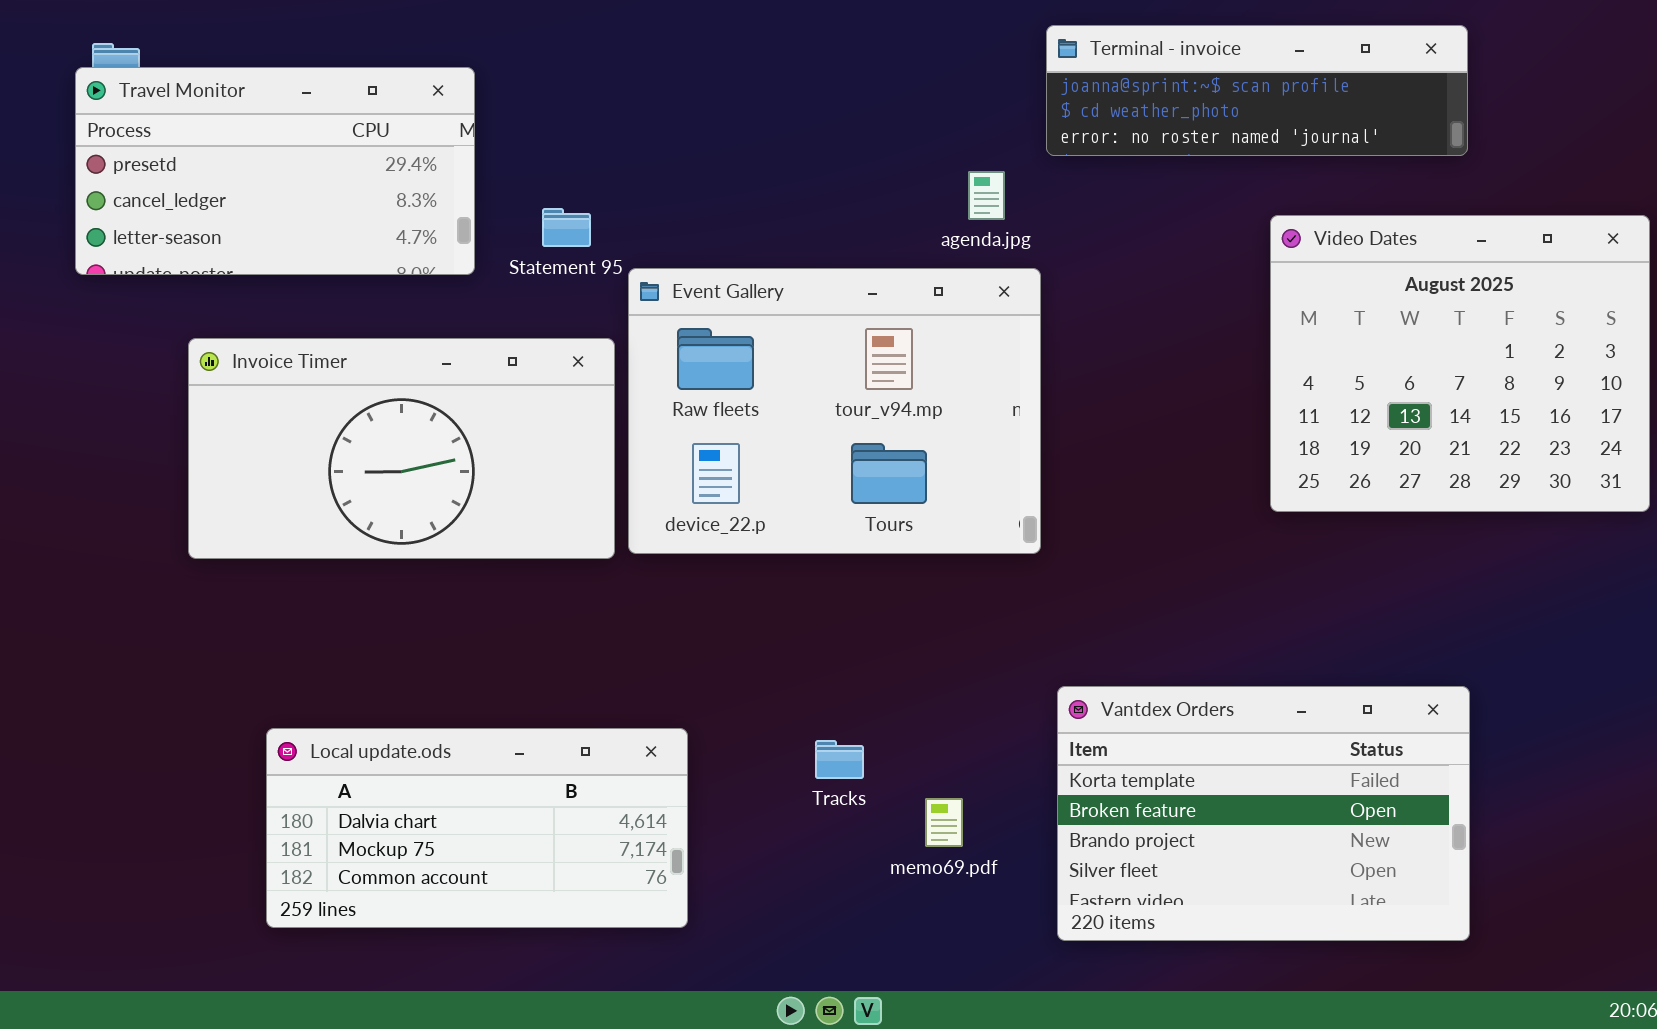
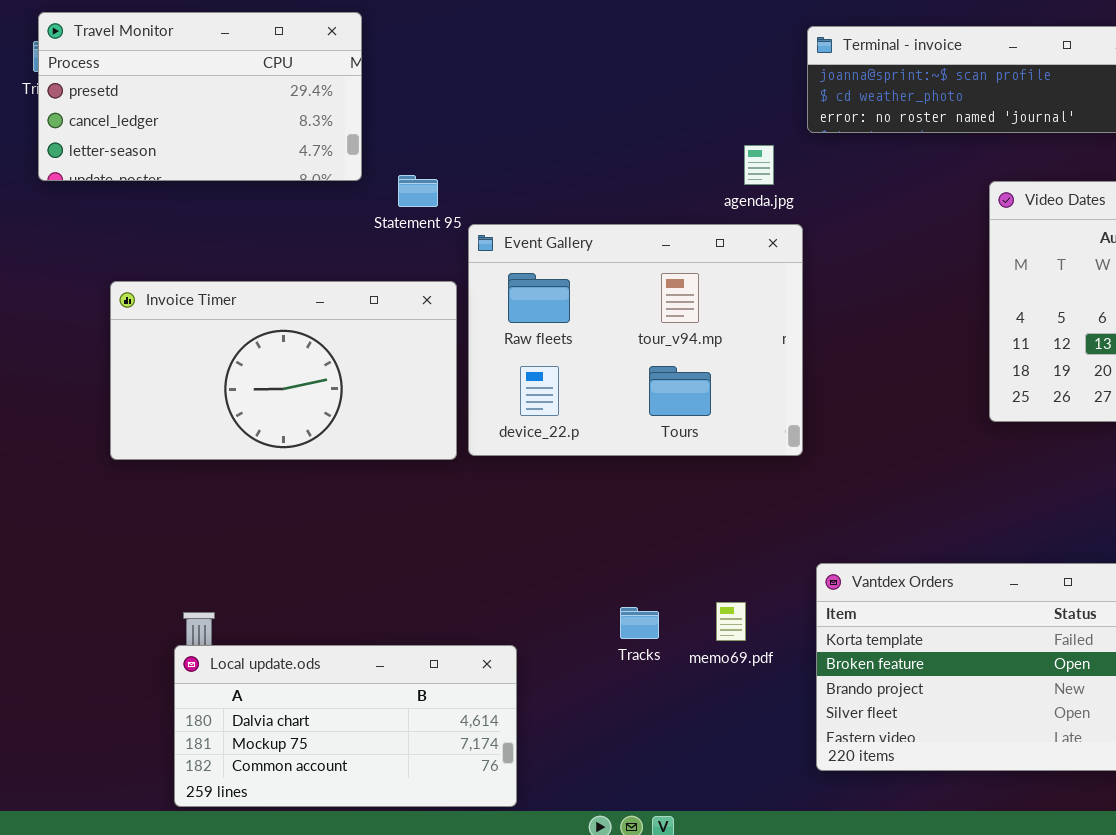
Travel Monitor: [75,67,475,275] -> [38,12,362,181], moved
Local update.ods: [266,728,688,928] -> [174,645,517,807], moved
memo69.pdf: [925,798,963,847] -> [716,602,746,641], moved

